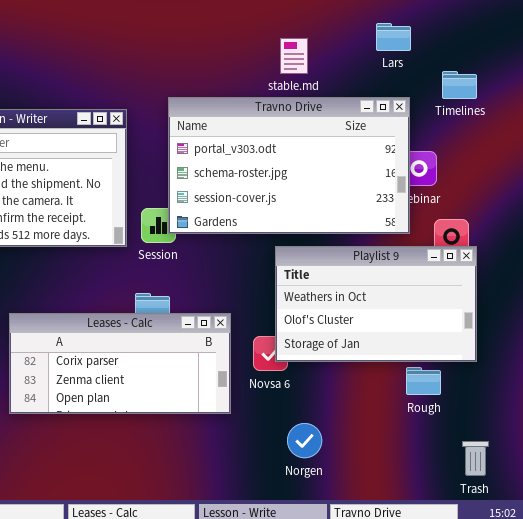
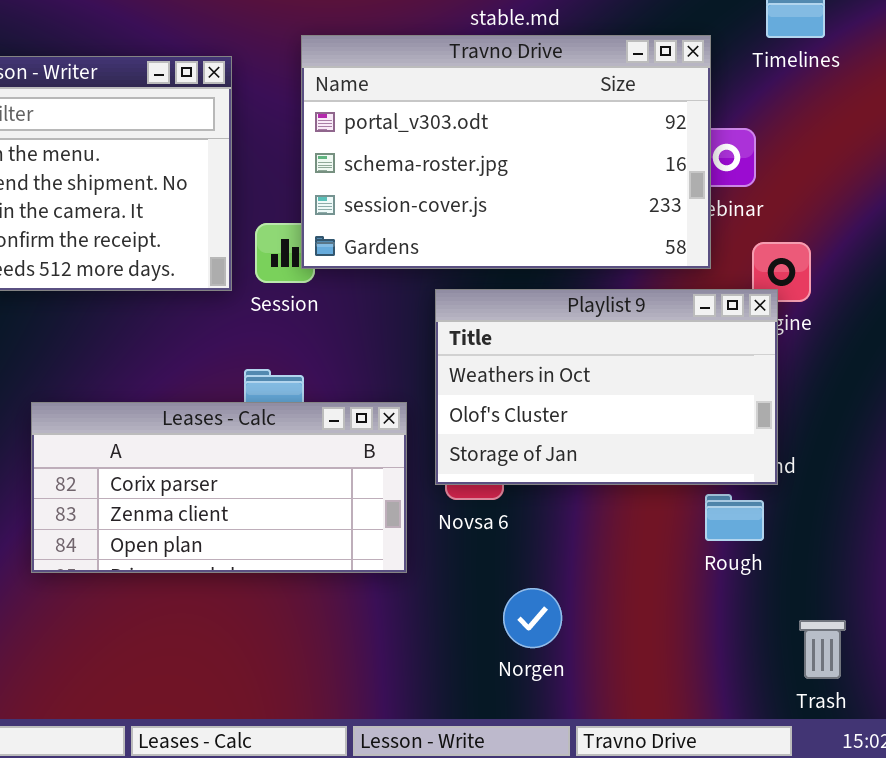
Playlist 9: [275,246,477,362] -> [435,289,778,485], moved

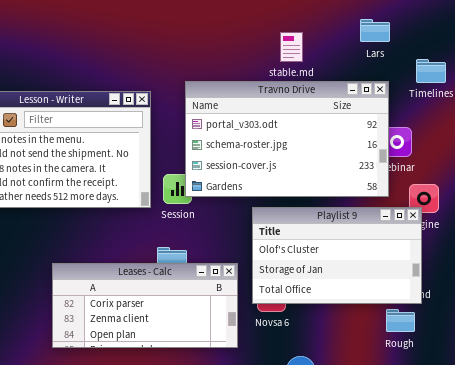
Playlist 9: [435,289,778,485] -> [252,207,422,304], scrolled down 1 row

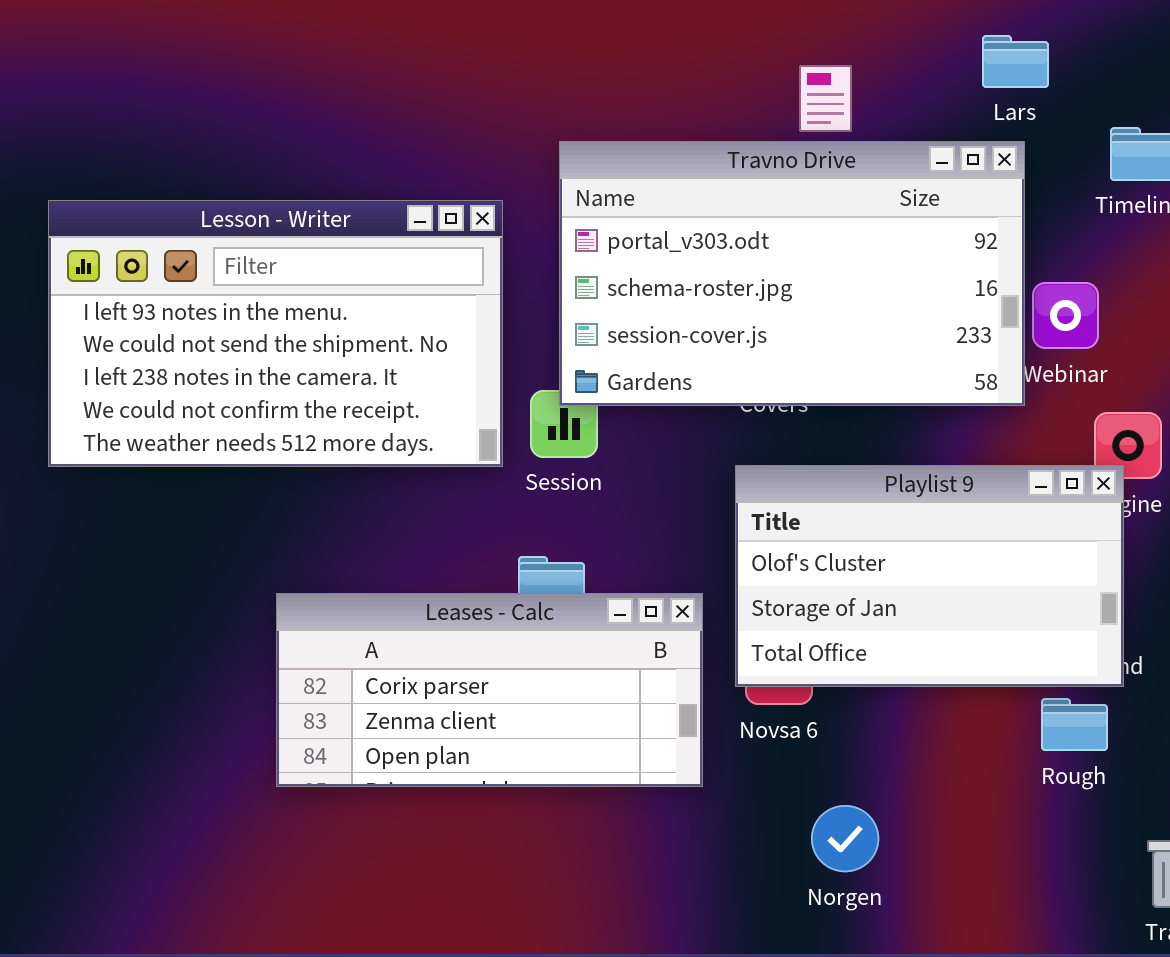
Travno Drive: [185,81,389,197] -> [559,141,1025,406], moved

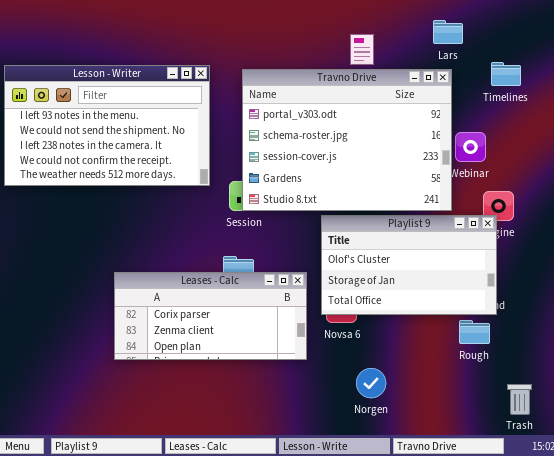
Travno Drive: [559,141,1025,406] -> [242,69,452,211], resized
Lesson - Writer: [48,200,503,467] -> [4,65,210,186], moved

